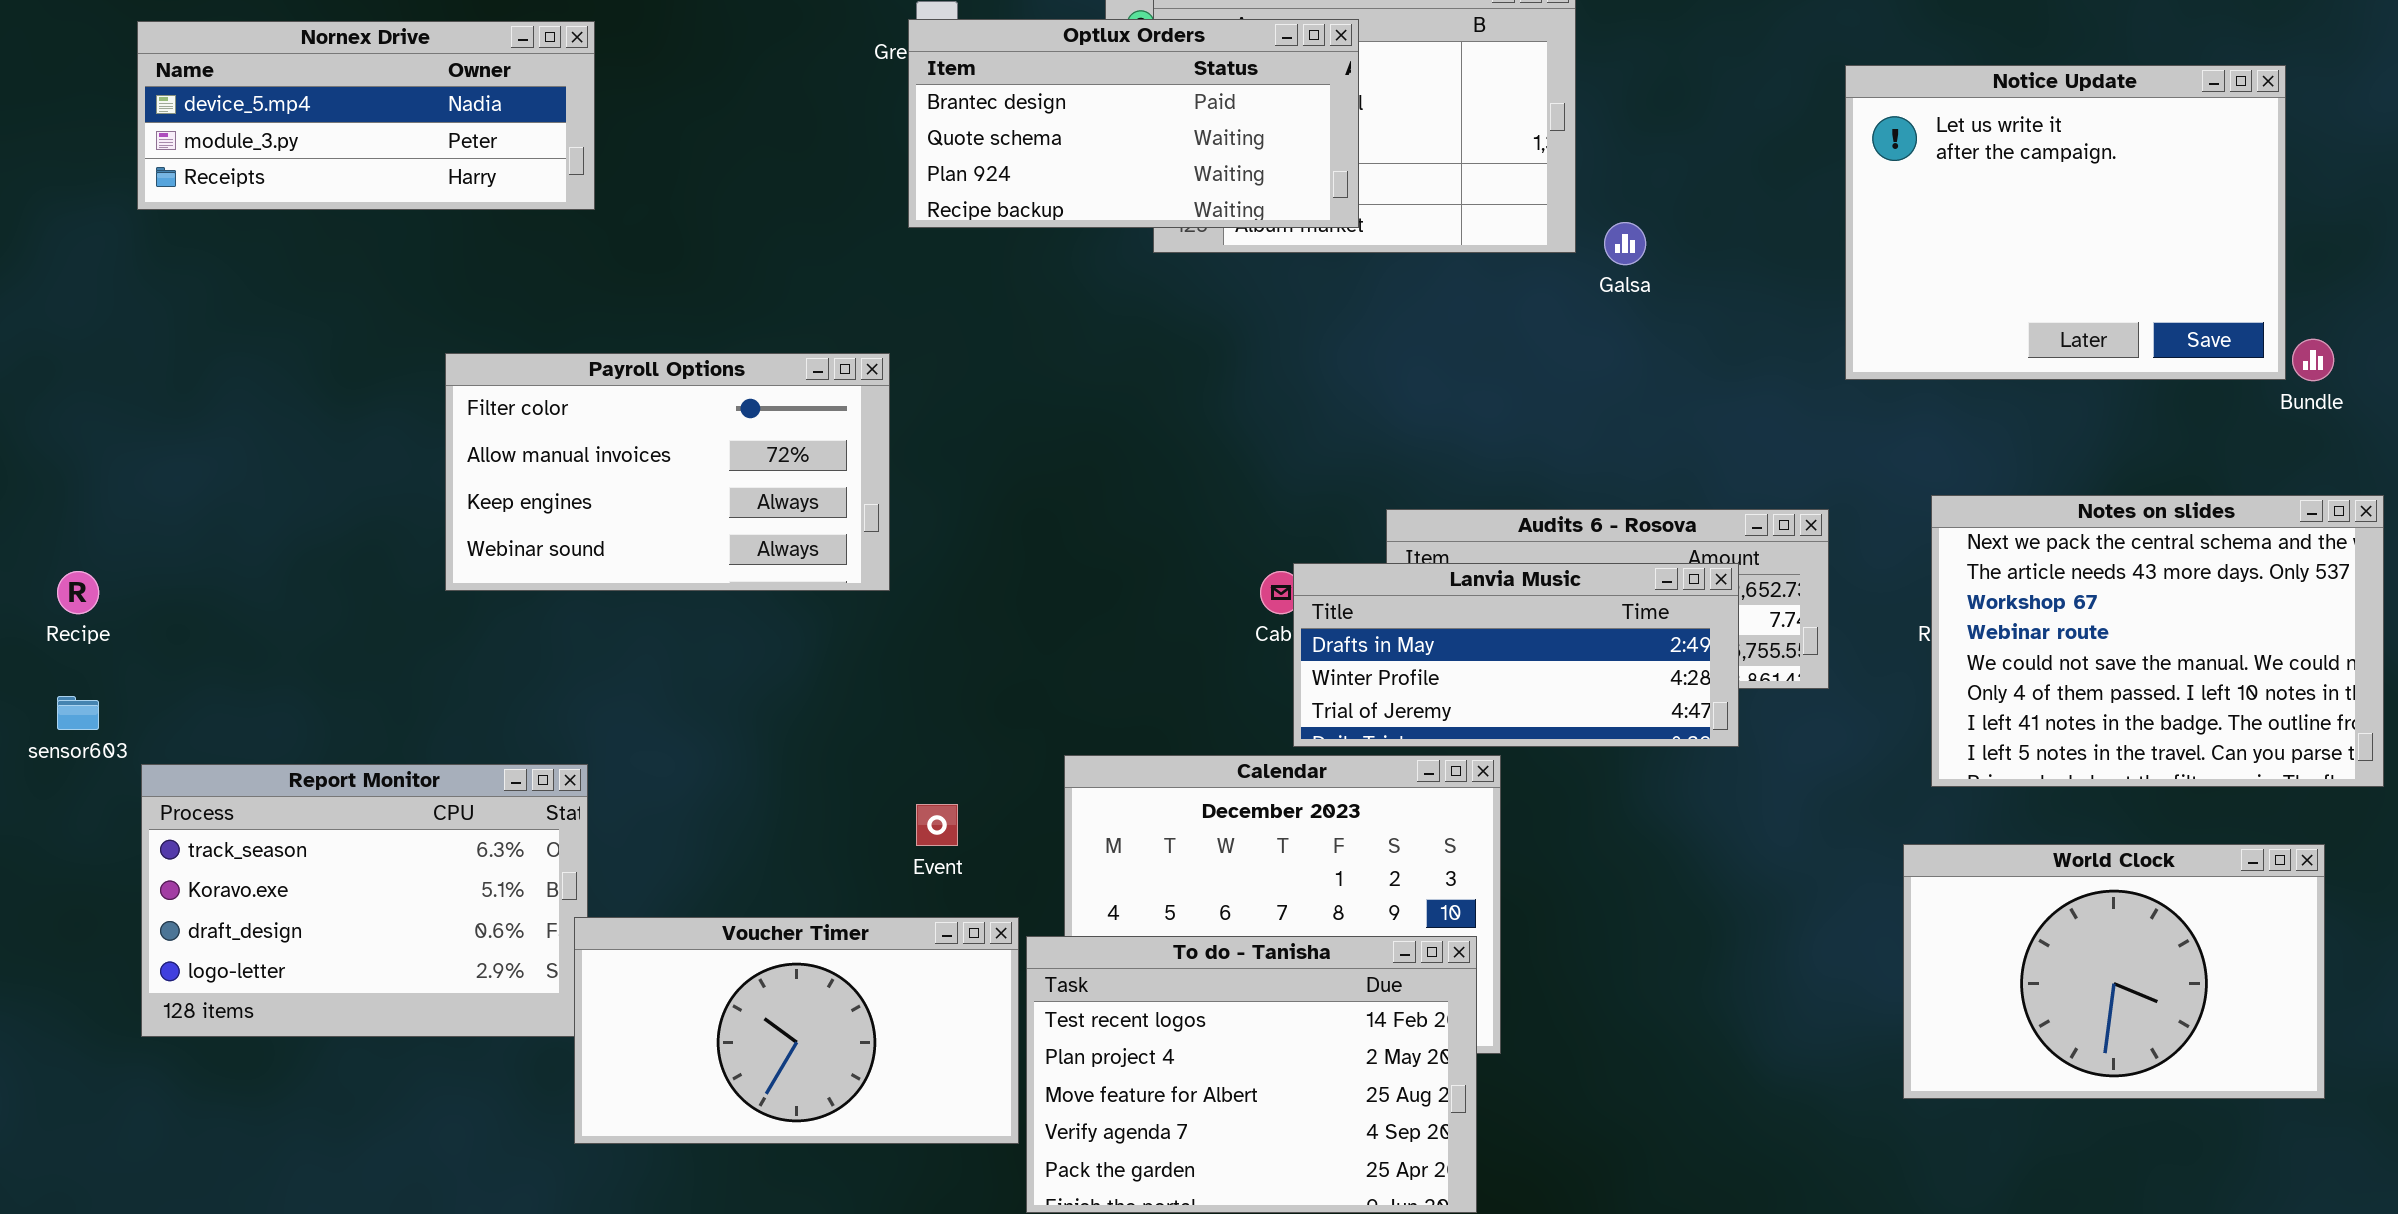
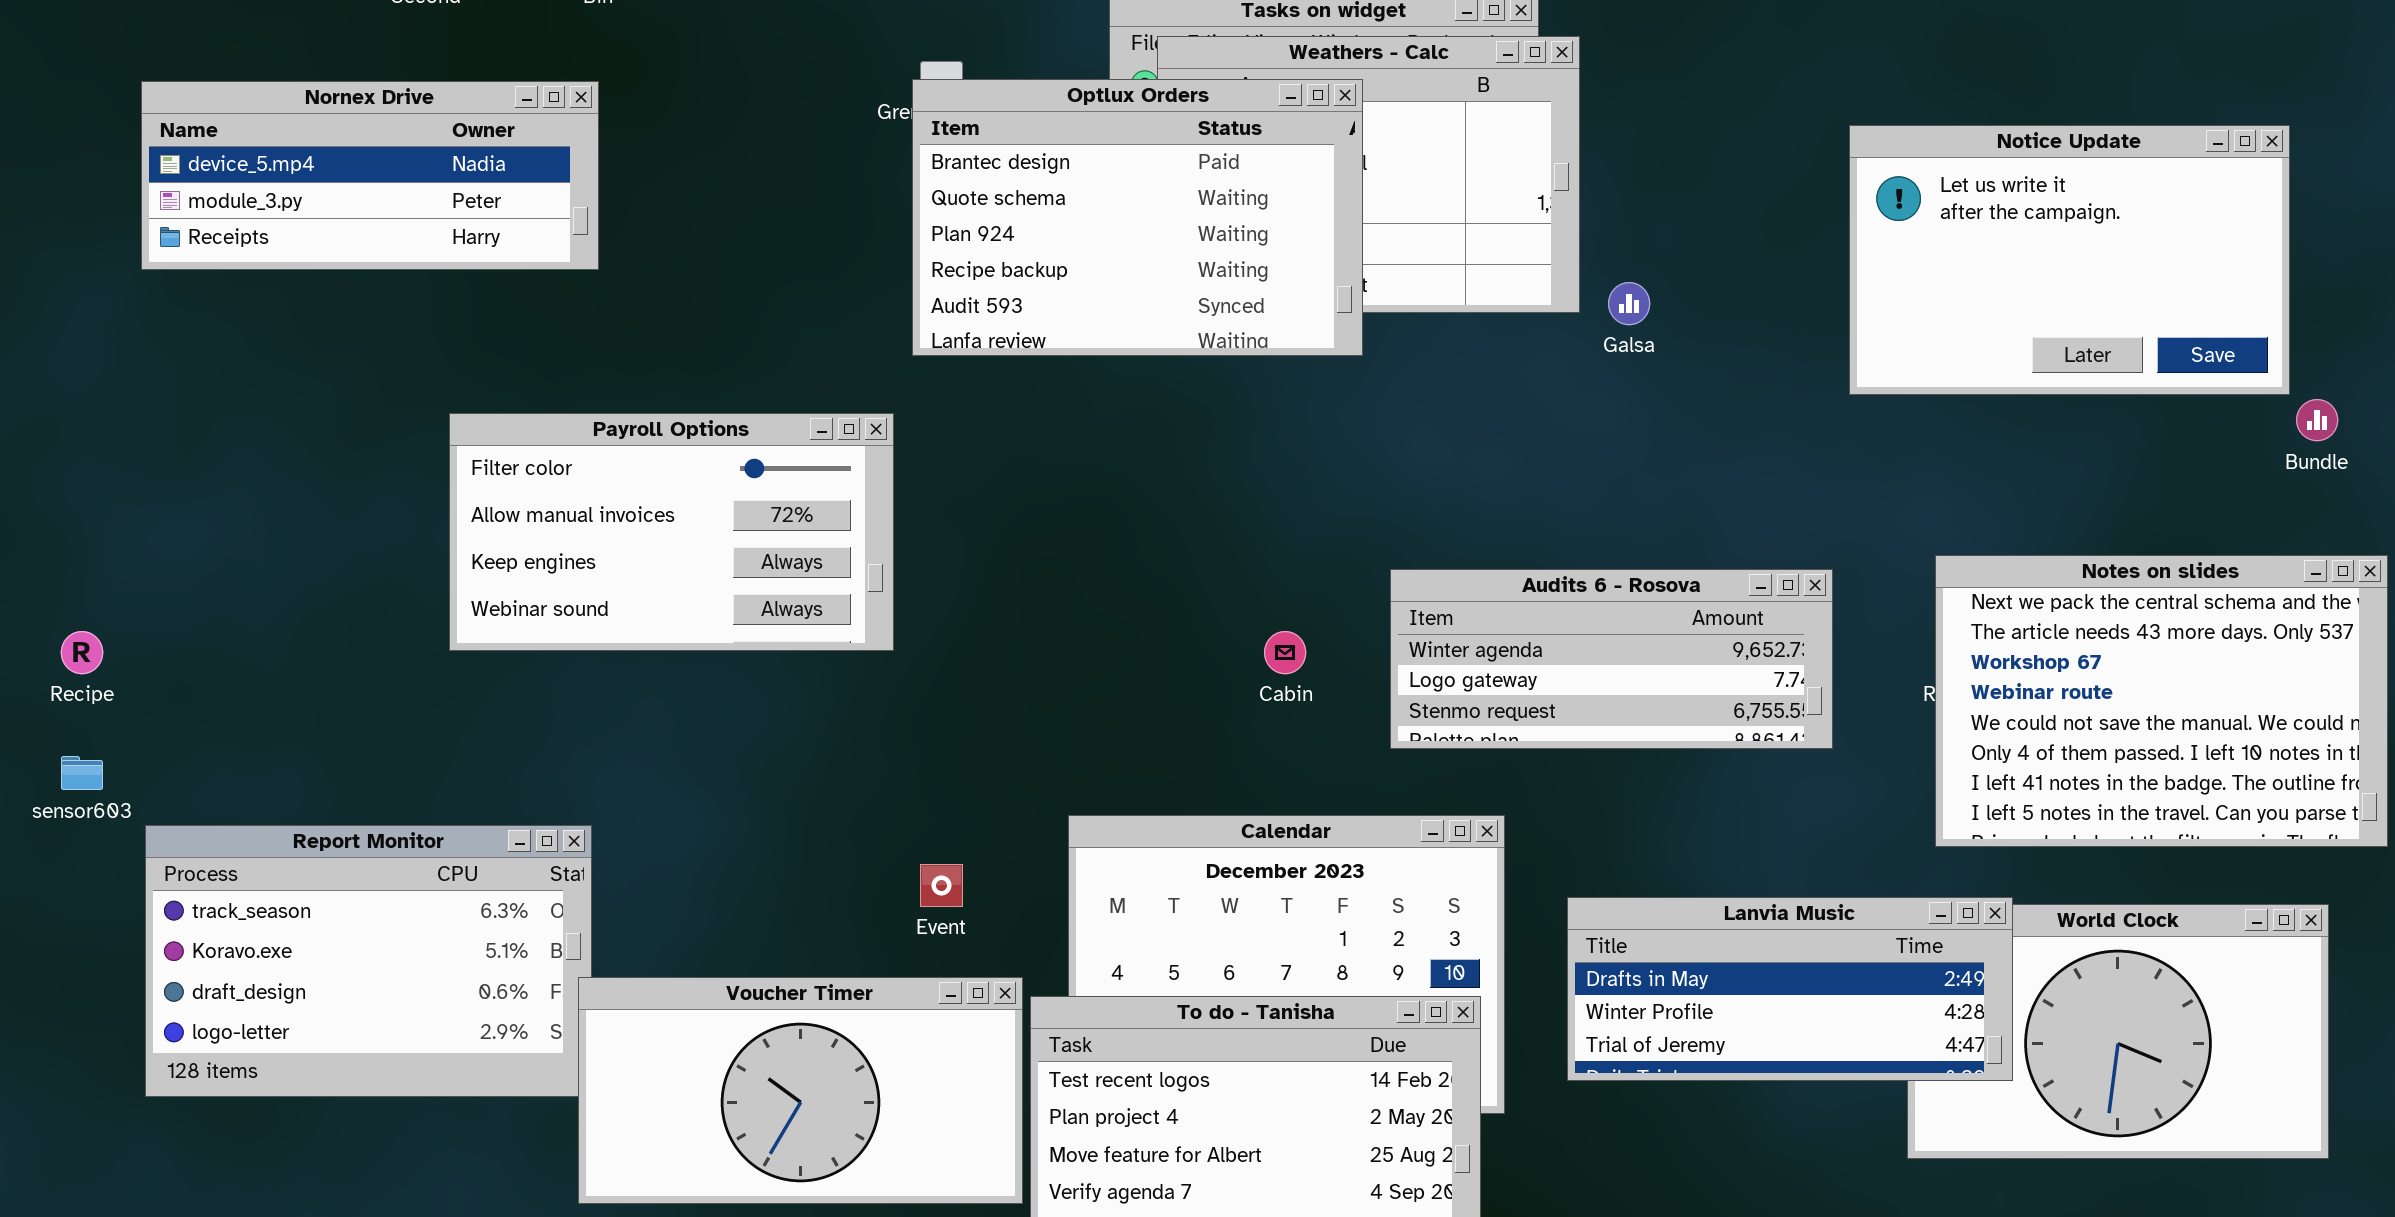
Optlux Orders: [908,19,1359,228] -> [912,79,1363,356], resized
Notice Update: [1845,65,2286,380] -> [1849,125,2290,395], resized
Lanvia Music: [1293,563,1739,747] -> [1567,897,2013,1081], moved

